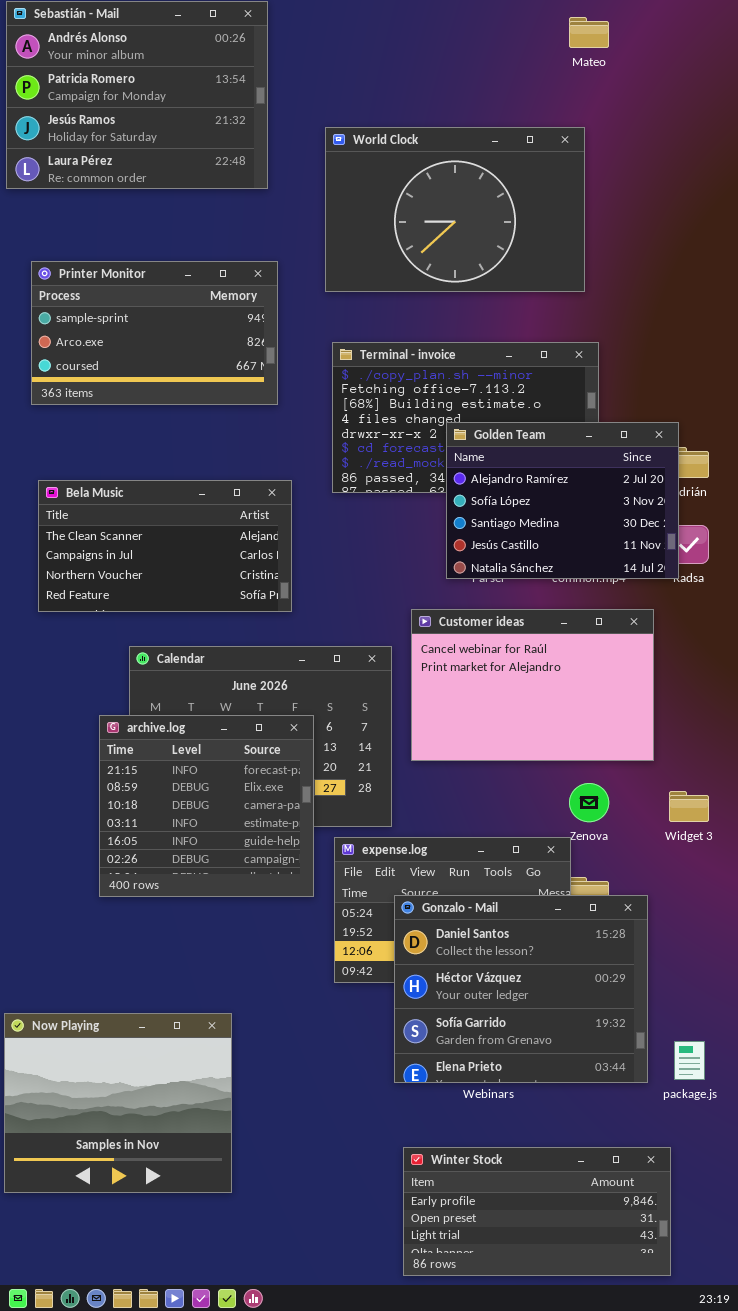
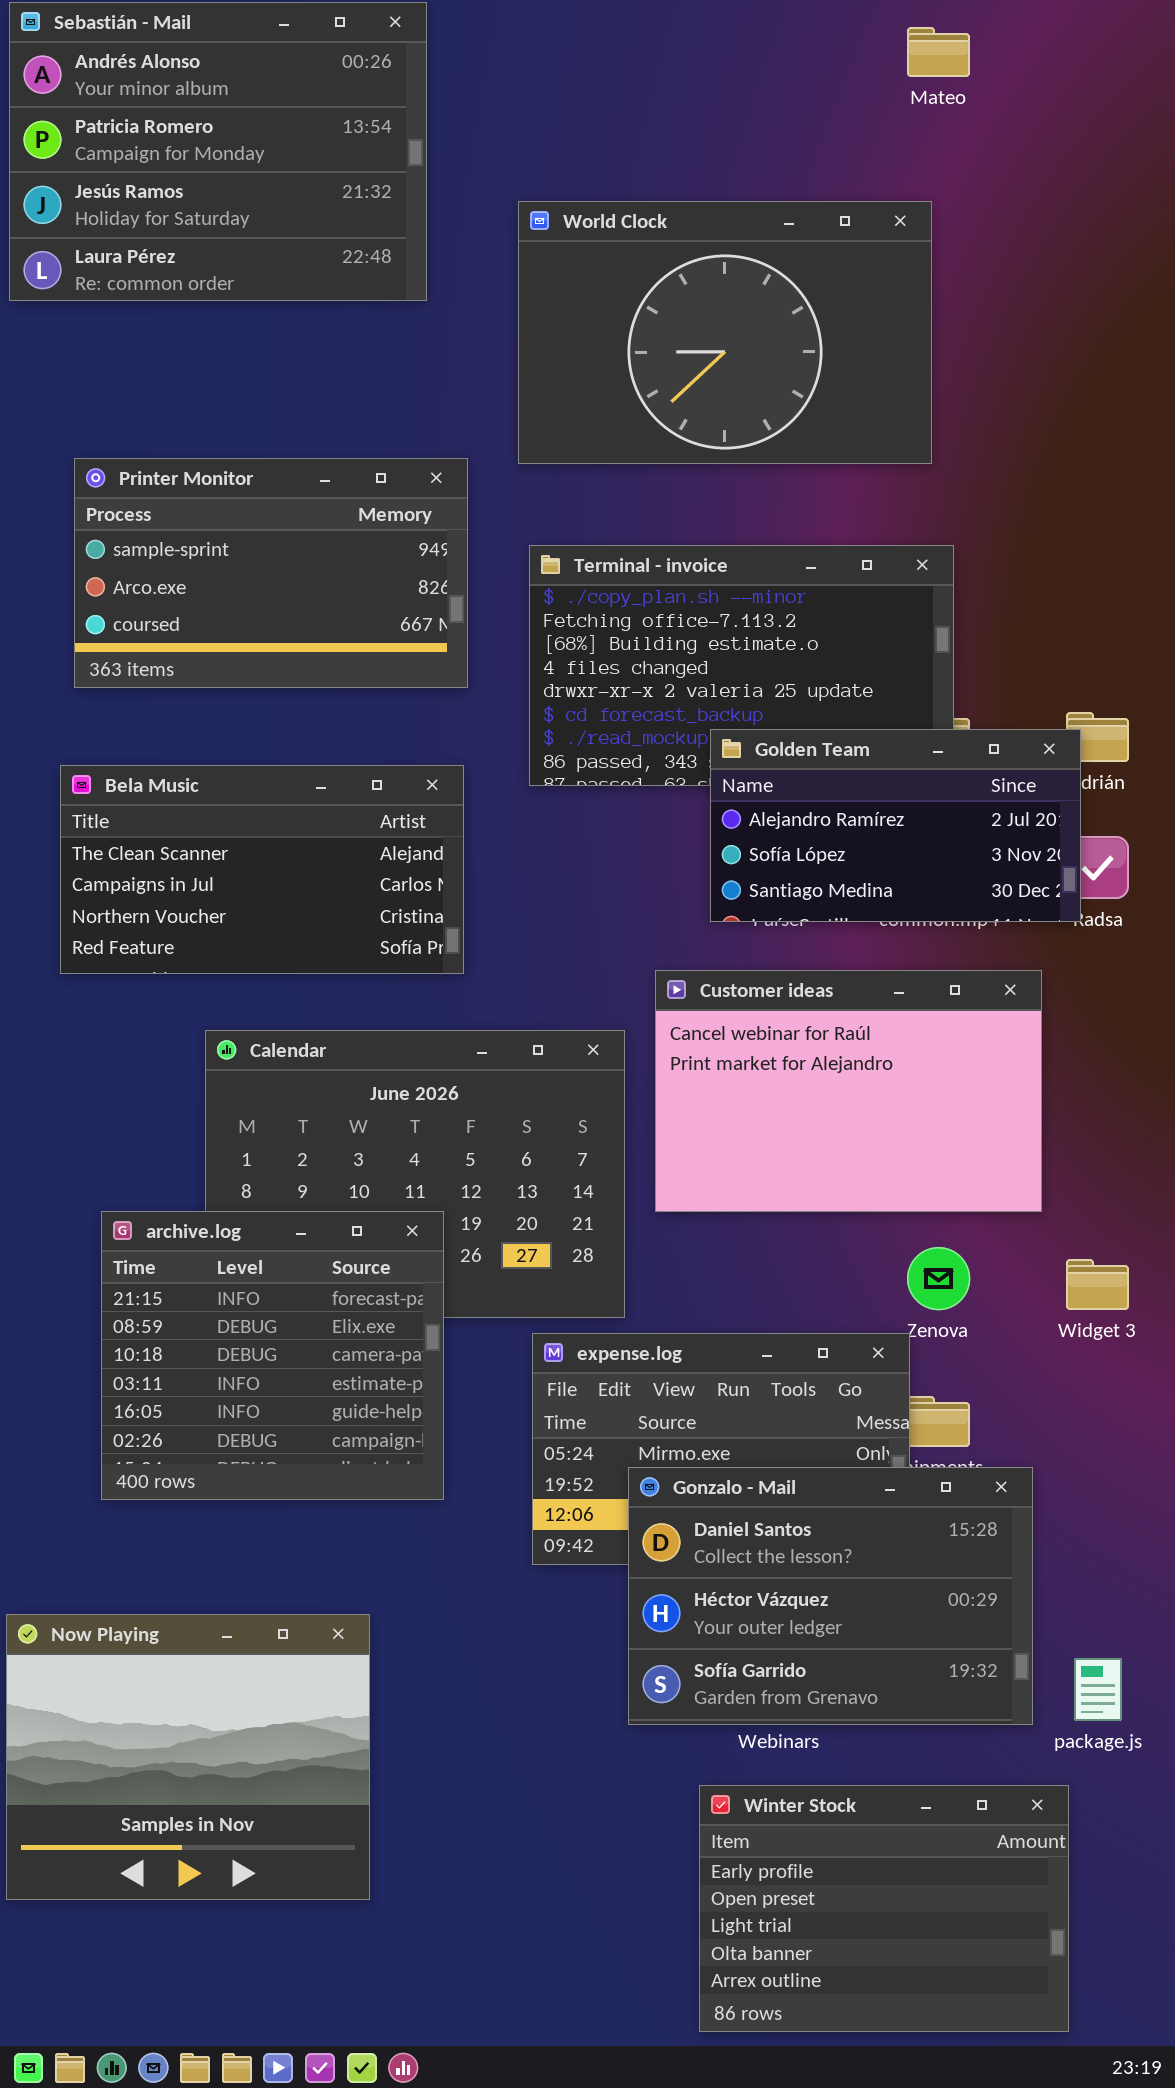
Printer Monitor: [31,261,278,405] -> [74,458,468,688], moved
Golden Team: [446,422,679,579] -> [710,729,1081,922], resized
archive.log: [99,715,314,897] -> [101,1211,444,1500], moved
Gonzalo - Mail: [394,895,648,1083] -> [628,1467,1033,1725], resized
Winter Stock: [403,1147,671,1276] -> [699,1785,1069,2032], resized

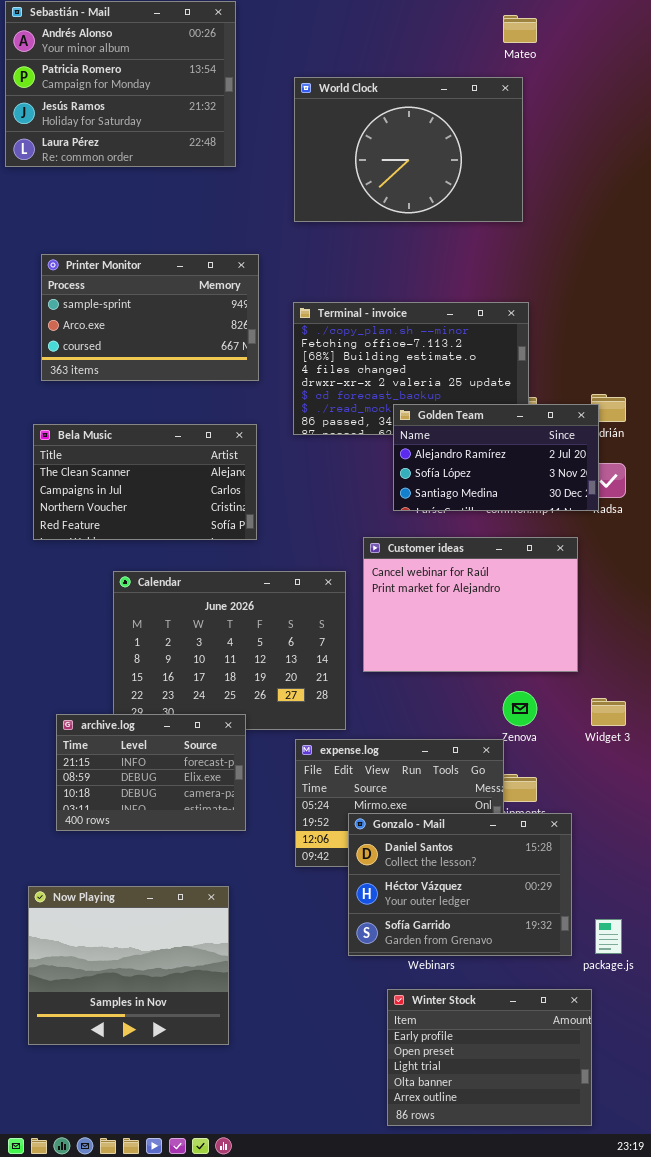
World Clock: [518,201,932,464] -> [294,77,523,222], moved
archive.log: [101,1211,444,1500] -> [56,714,246,831], resized
Now Playing: [6,1614,370,1900] -> [28,886,229,1045], moved

